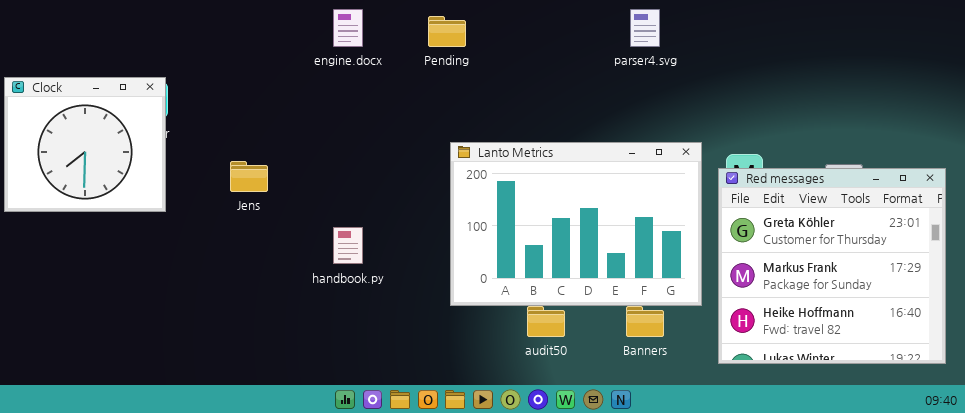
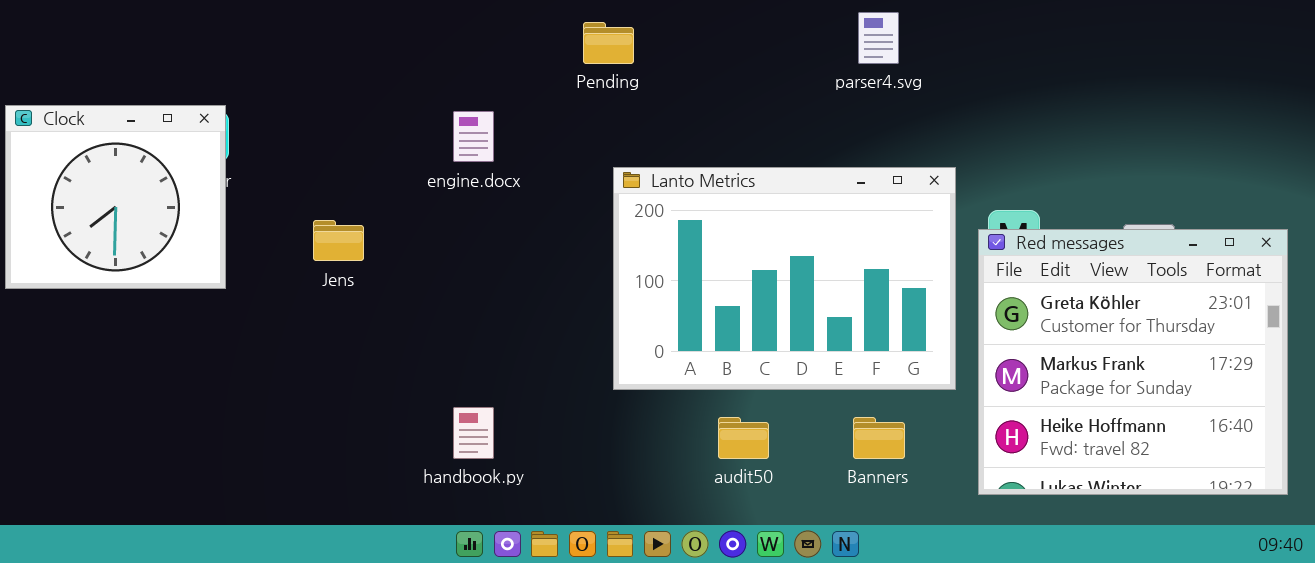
engine.docx: [333,9,363,47] -> [453,111,494,162], moved
Lanto Metrics: [450,142,702,306] -> [613,167,956,390], moved
handbook.py: [333,227,363,264] -> [453,407,494,459], moved

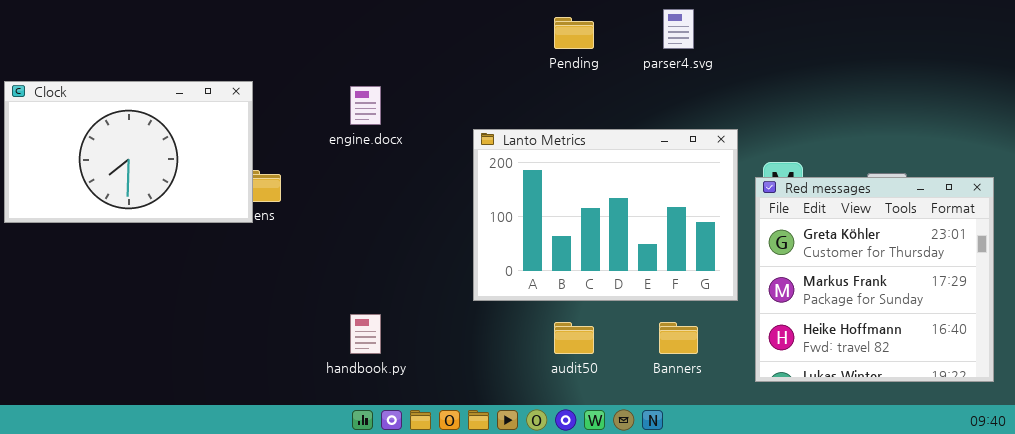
Pending: [583,22,634,64] -> [554,17,594,49], moved
Clock: [5,105,226,289] -> [4,81,253,223], resized

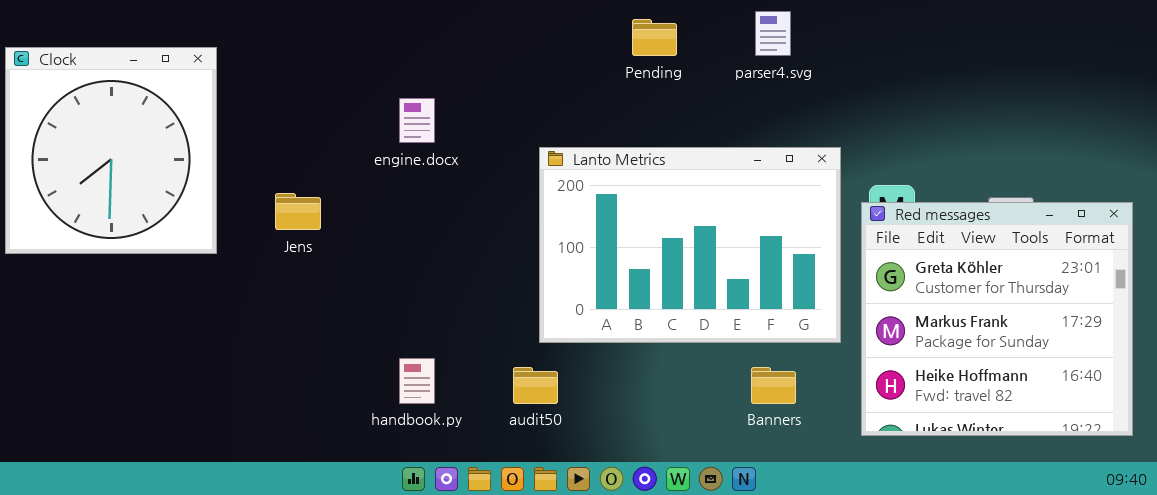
Clock: [4,81,253,223] -> [5,47,217,254], resized
audit50: [554,322,594,354] -> [513,367,558,404], moved

